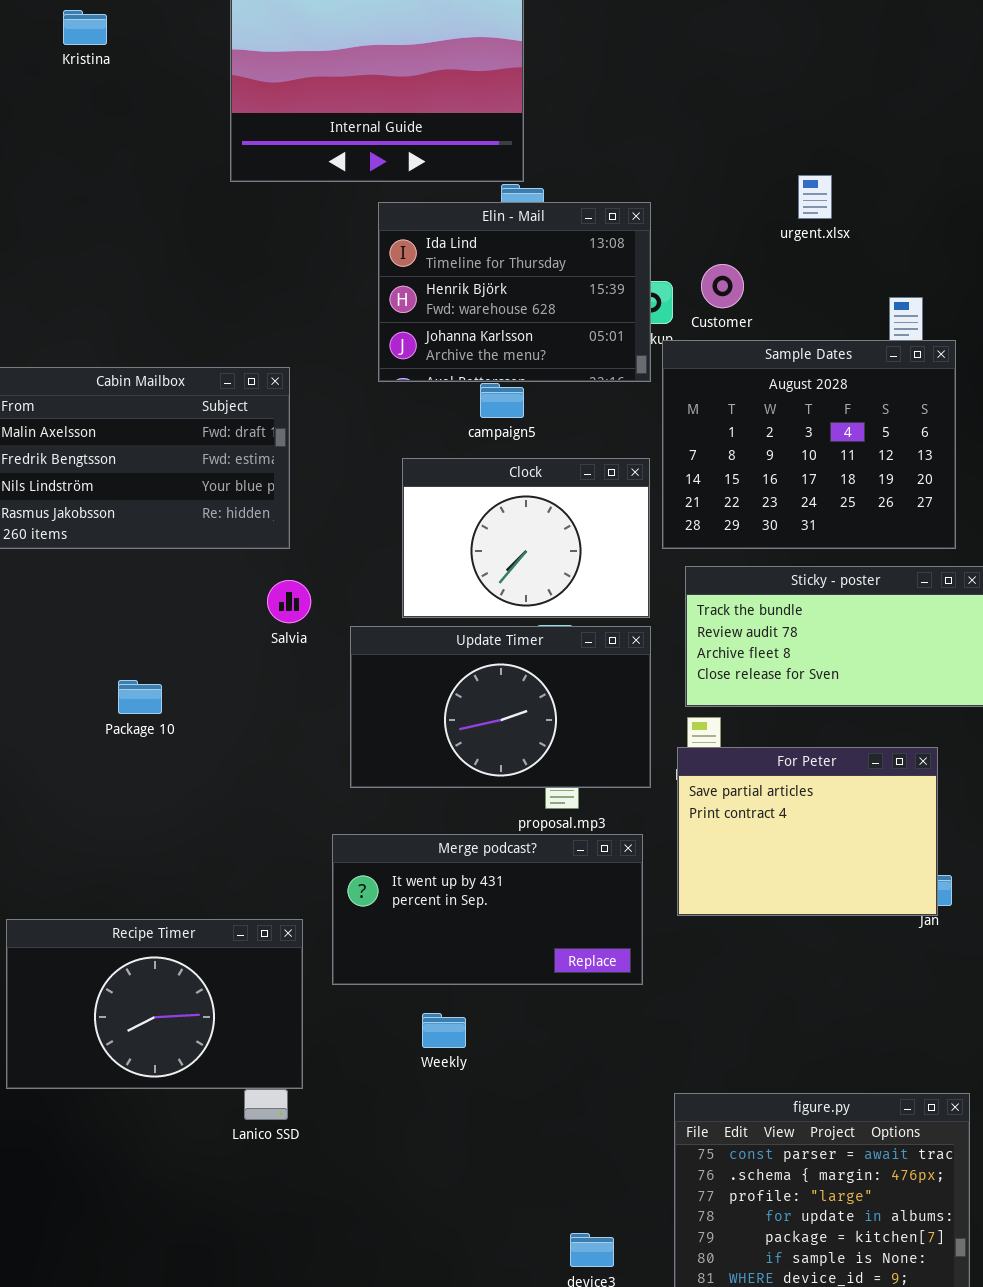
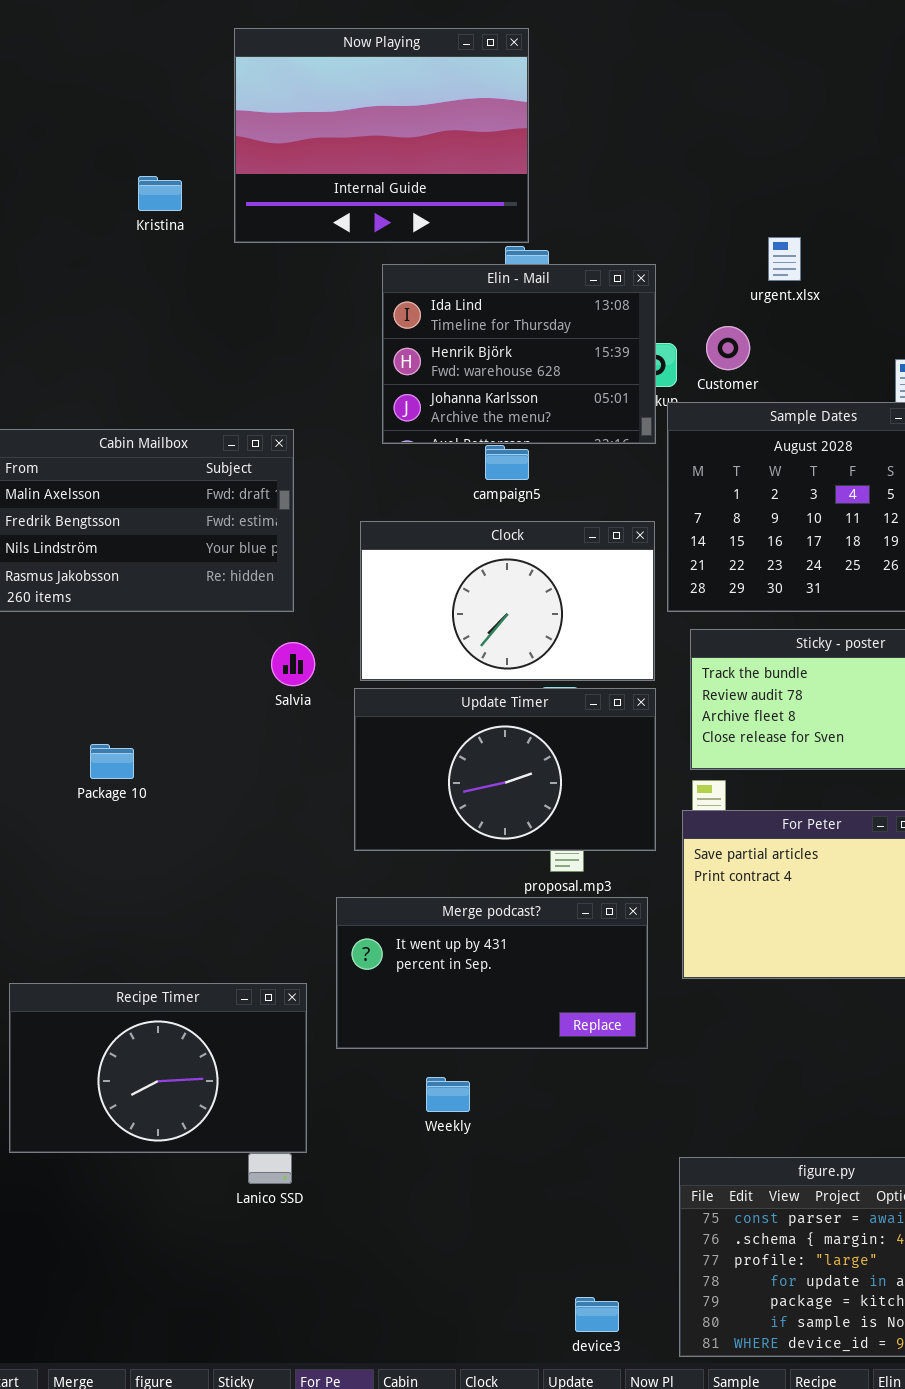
Kristina: [63,10,107,45] -> [138,176,182,211], moved
urgent.xlsx: [798,175,832,219] -> [768,237,801,281], moved
Clock: [402,458,650,618] -> [360,521,655,681], resized
Package 10: [118,680,162,714] -> [90,744,134,779], moved

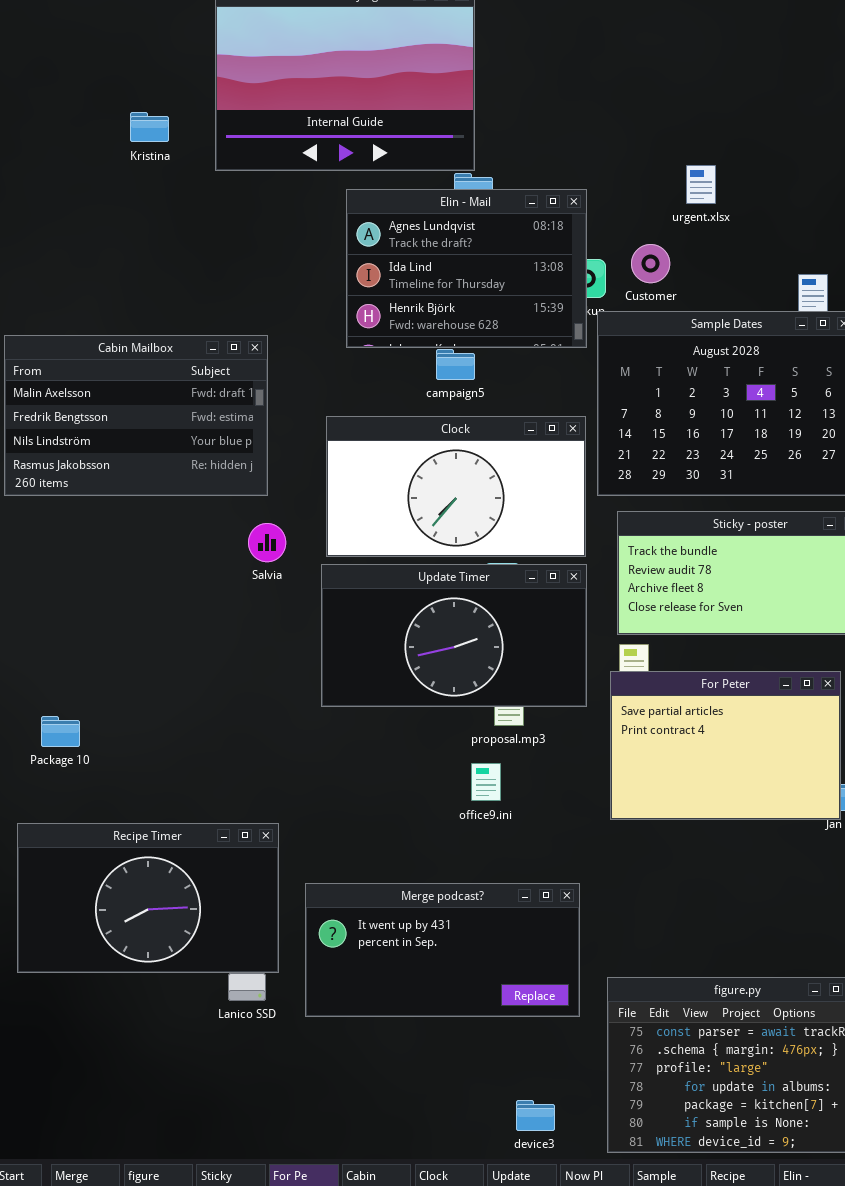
Elin - Mail: [382,264,656,444] -> [346,189,587,348], scrolled up 1 row
Package 10: [90,744,134,779] -> [41,716,80,747], moved
Merge podcast?: [336,897,648,1049] -> [305,883,580,1017], moved

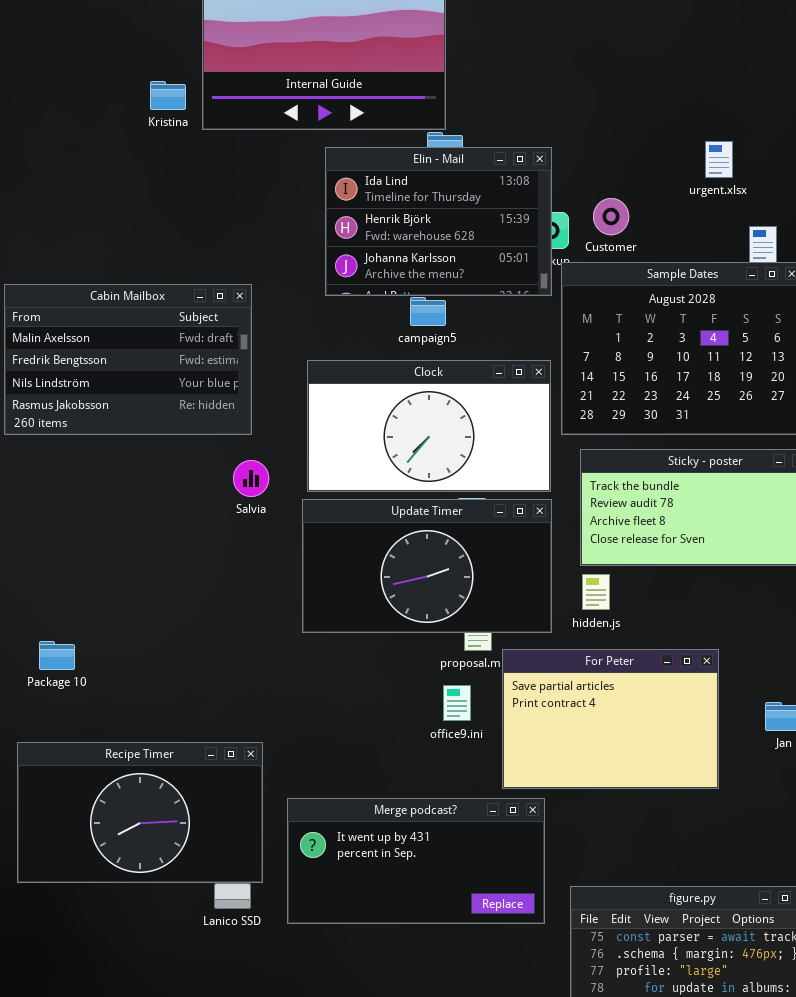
Kristina: [130,112,169,142] -> [150,81,186,110], moved
urgent.xlsx: [686,165,716,204] -> [705,141,733,178], moved
Elin - Mail: [346,189,587,348] -> [325,147,552,296], scrolled down 1 row
For Peter: [610,671,841,820] -> [502,649,719,789], moved

